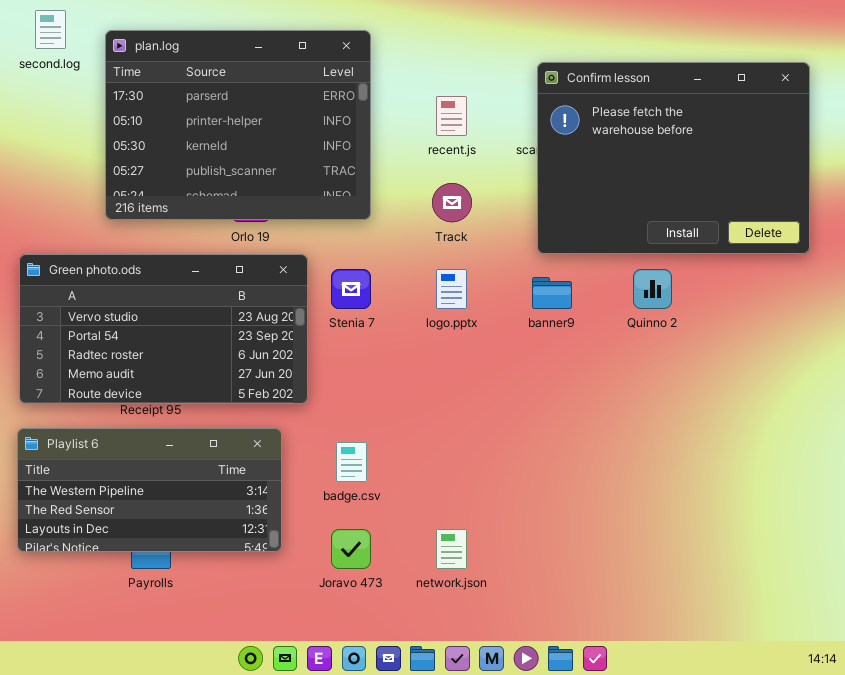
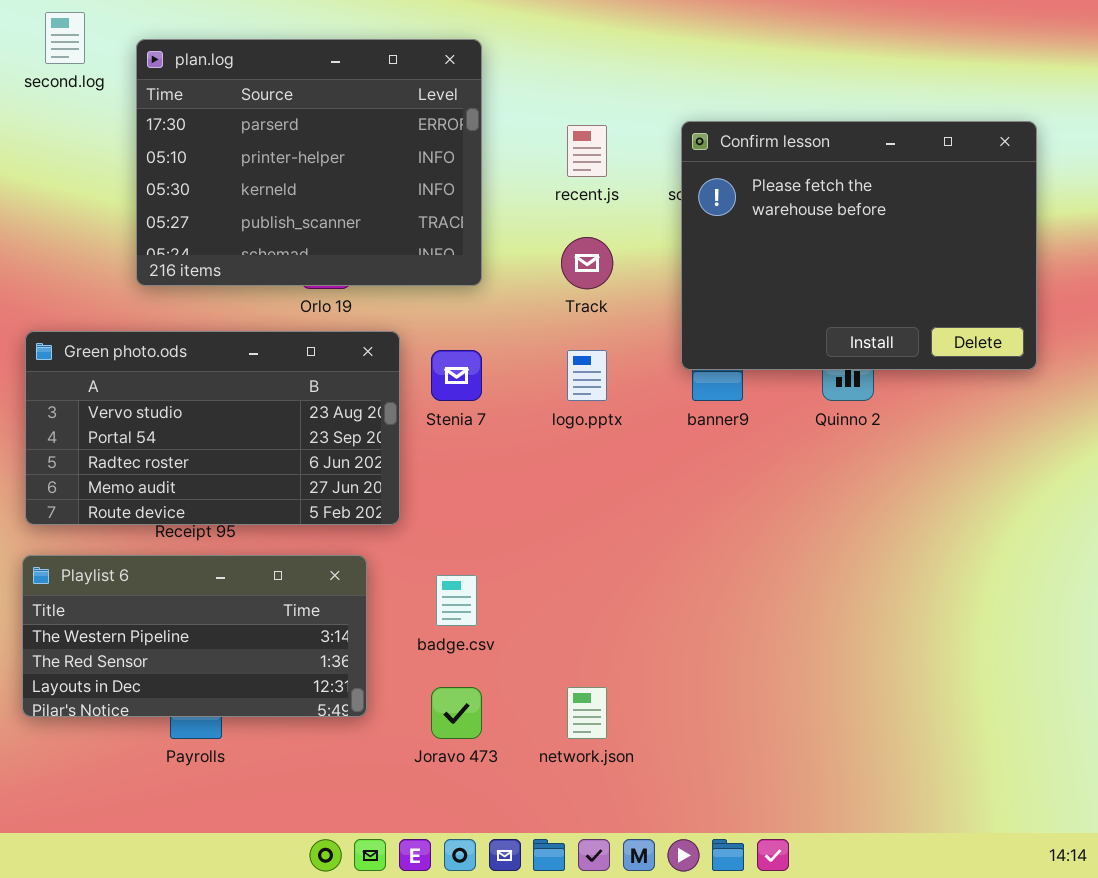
Confirm lesson: [537,62,810,254] -> [681,121,1037,370], moved

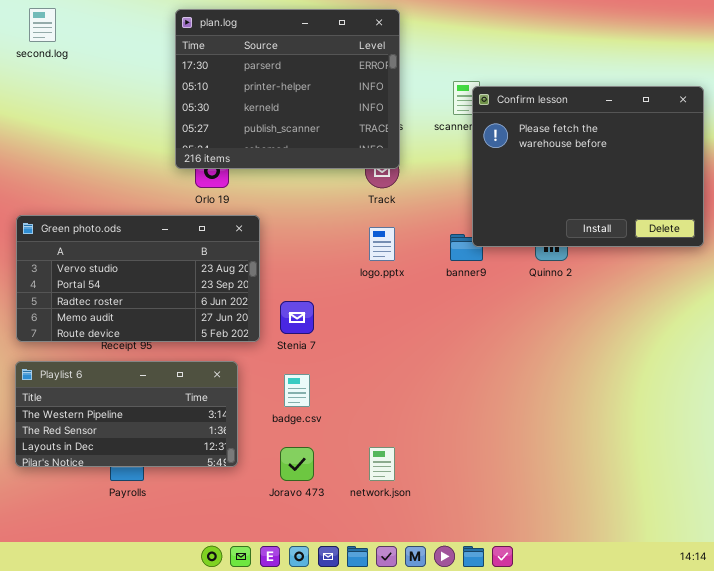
plan.log: [136,39,482,286] -> [175,9,400,169], moved
Confirm lesson: [681,121,1037,370] -> [472,86,704,247], moved
Stenia 7: [431,350,482,401] -> [280,301,314,334], moved

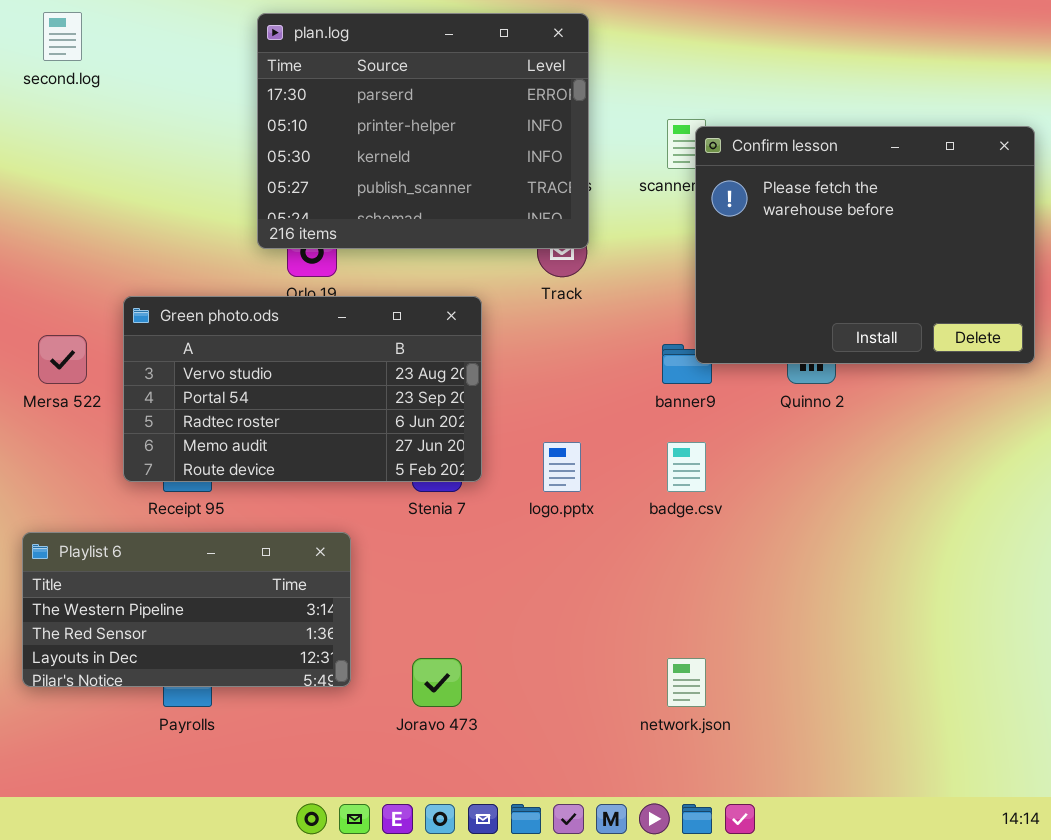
Green photo.ods: [16,215,260,342] -> [123,296,482,482], moved
logo.pptx: [369,227,395,261] -> [543,442,581,492], moved
badge.csv: [284,374,310,407] -> [667,442,706,492], moved
network.json: [369,447,395,481] -> [667,658,706,707], moved

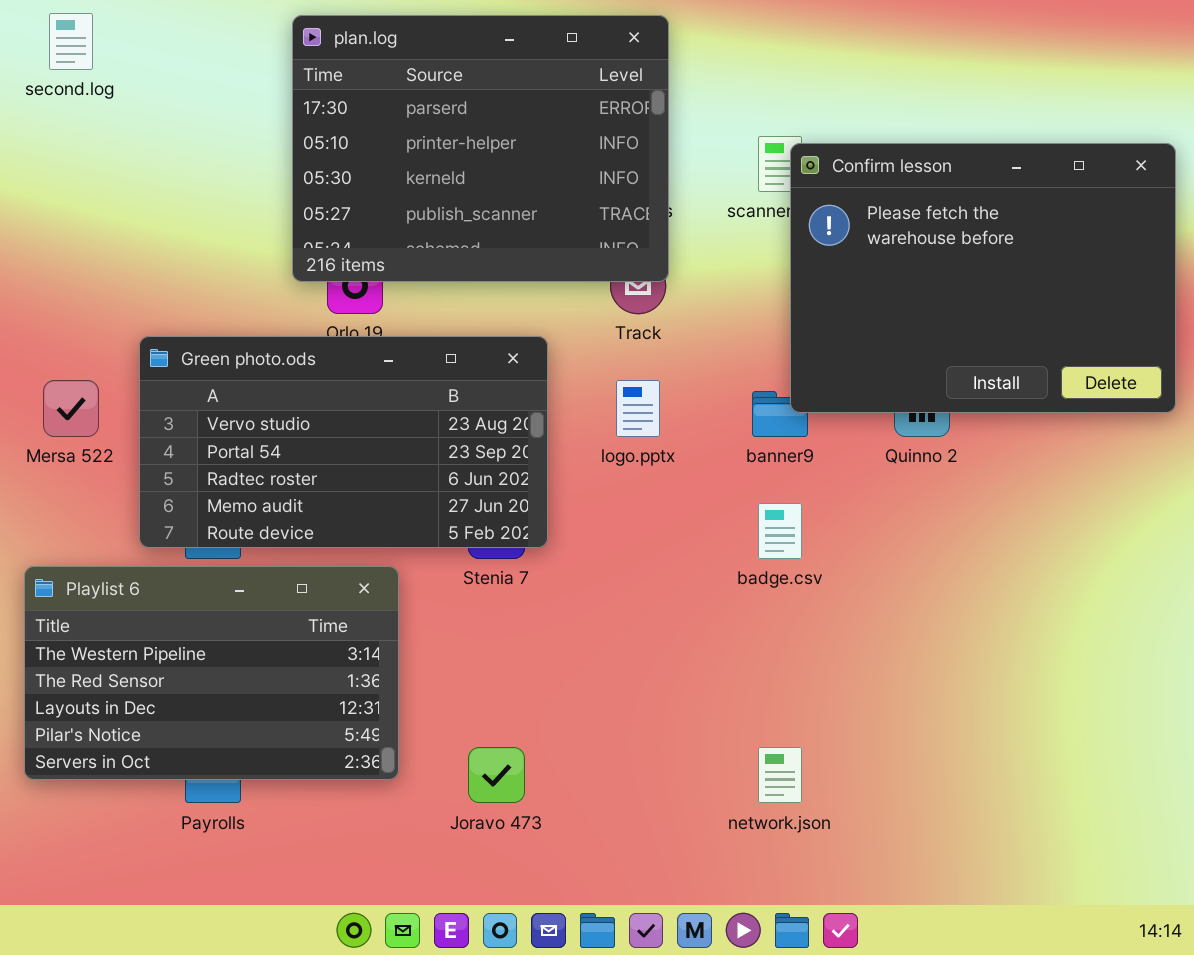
logo.pptx: [543,442,581,492] -> [616,380,660,437], moved
Playlist 6: [22,532,351,687] -> [24,566,399,780], resized

